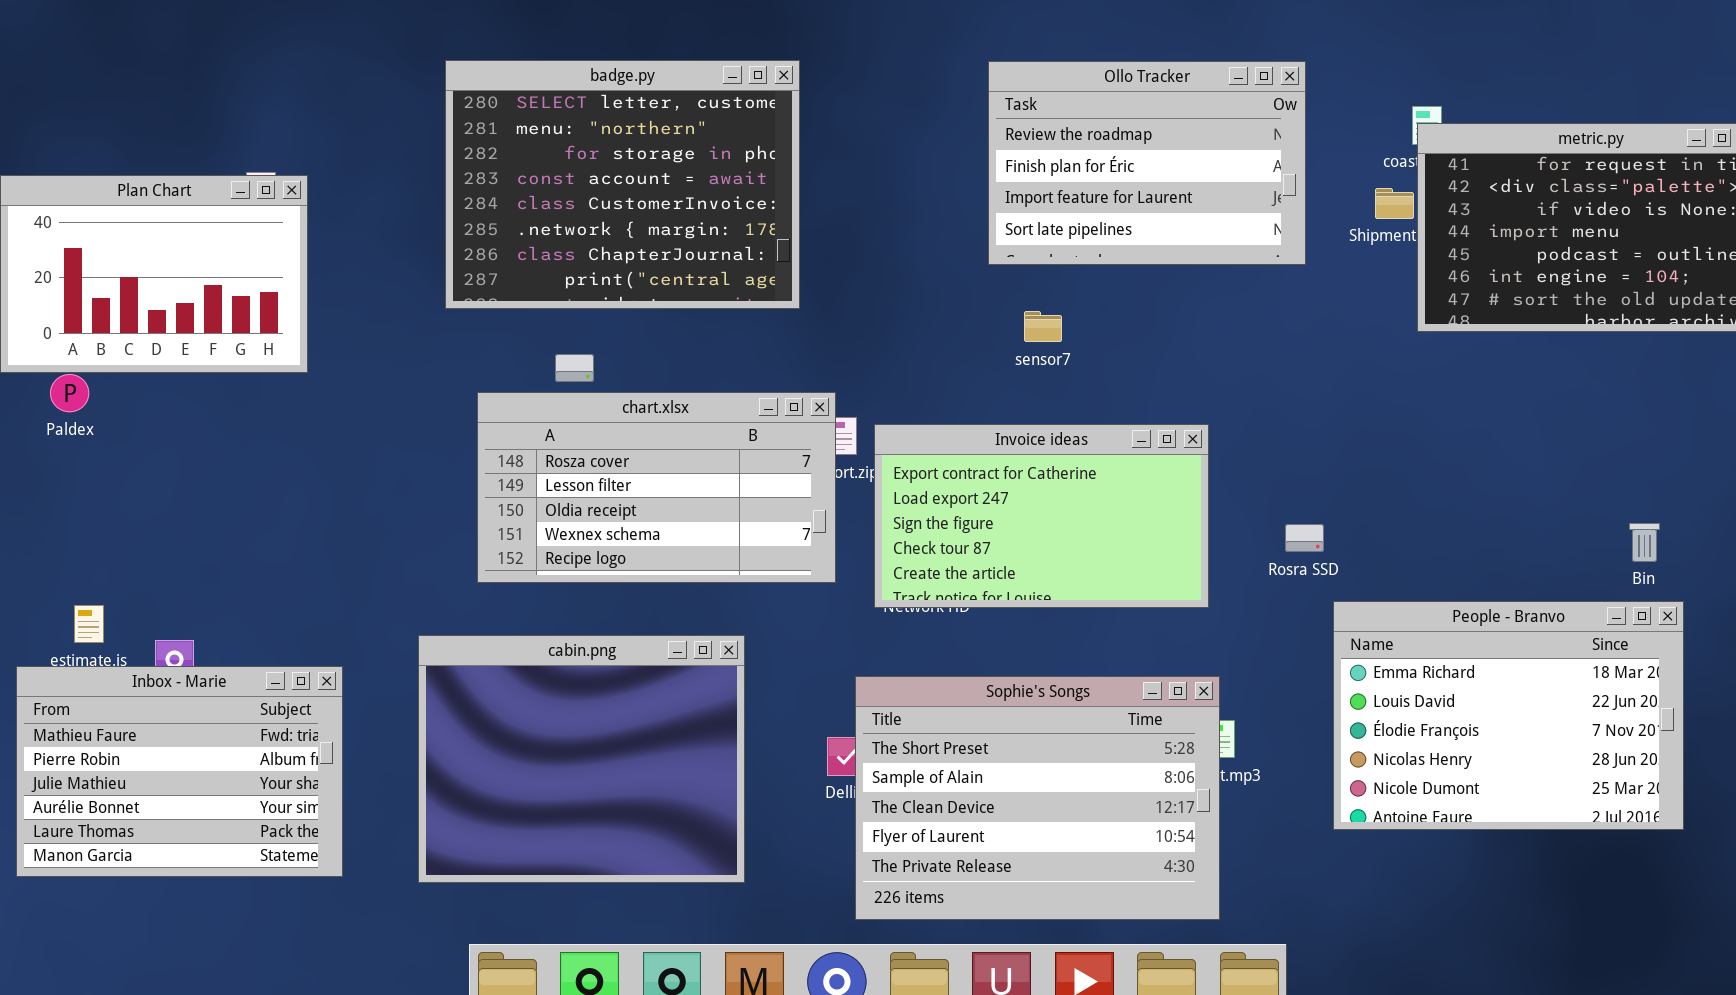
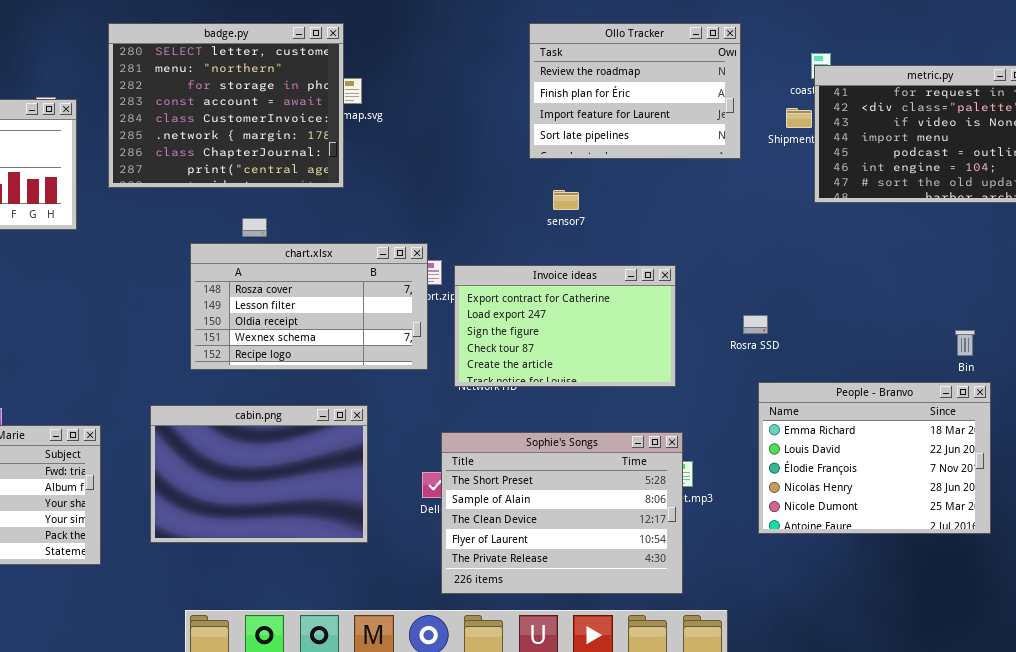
badge.py: [445,60,800,309] -> [108,23,344,188], moved
Rosra SSD: [1285,524,1324,552] -> [743,315,768,334], moved
cabin.png: [418,635,745,883] -> [150,405,368,543], resized

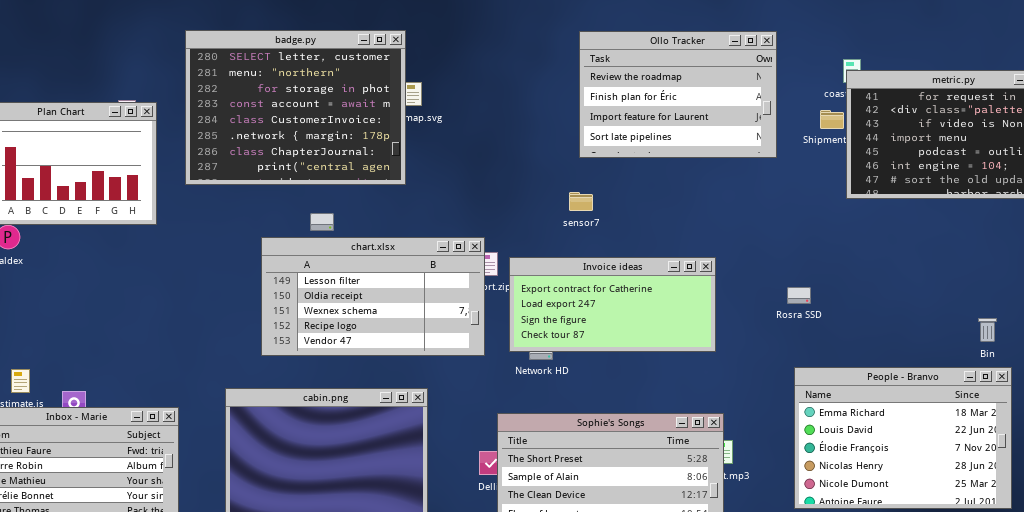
sensor7: [553,190,579,210] -> [569,192,593,211], moved
chart.xlsx: [190,243,428,370] -> [261,237,485,356], scrolled down 1 row
Invoice ideas: [454,265,676,387] -> [509,257,716,352], resized
Rosra SSD: [743,315,768,334] -> [787,287,811,304], moved

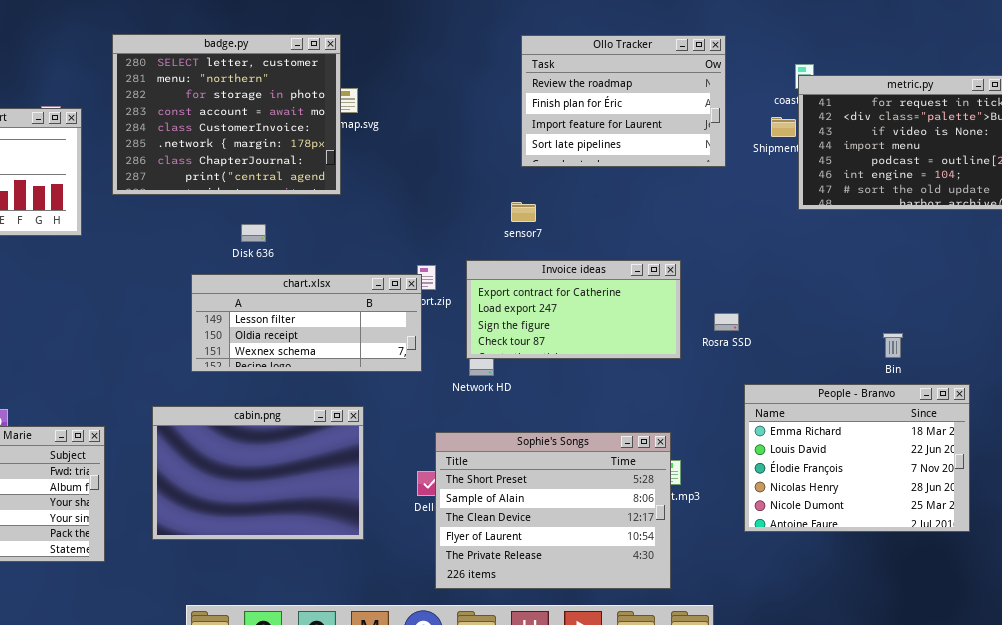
chart.xlsx: [261,237,485,356] -> [191,274,422,372], resized
Invoice ideas: [509,257,716,352] -> [466,260,681,359], moved
Rosra SSD: [787,287,811,304] -> [714,313,739,331], moved
Bin: [978,318,997,342] -> [883,333,903,358], moved

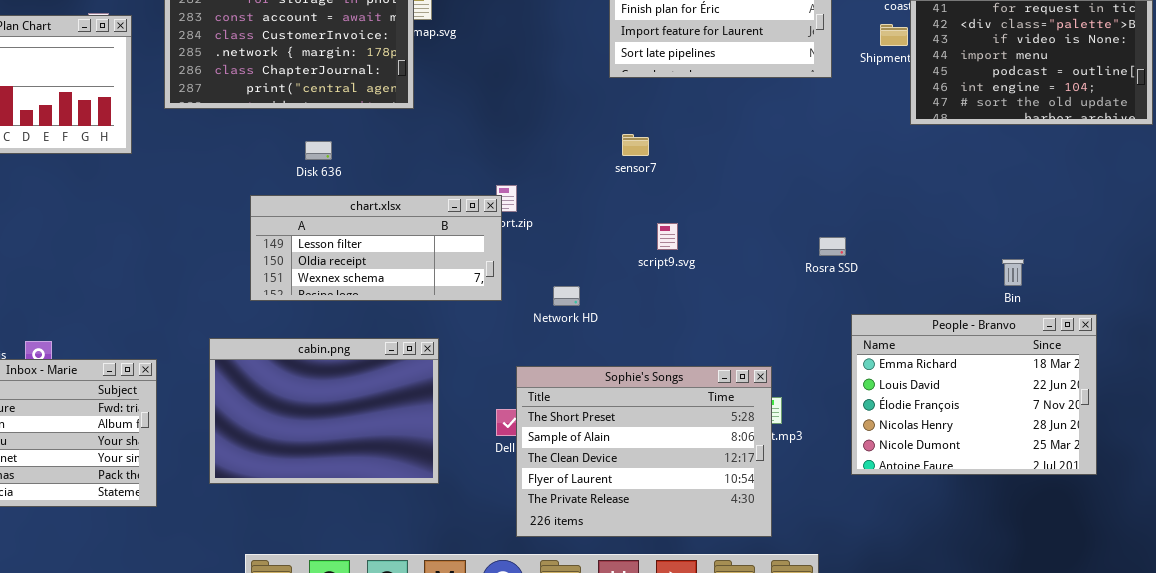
sensor7: [511,202,536,222] -> [622,134,649,156], moved
Invoice ideas: [466,260,681,359] -> none, closed

